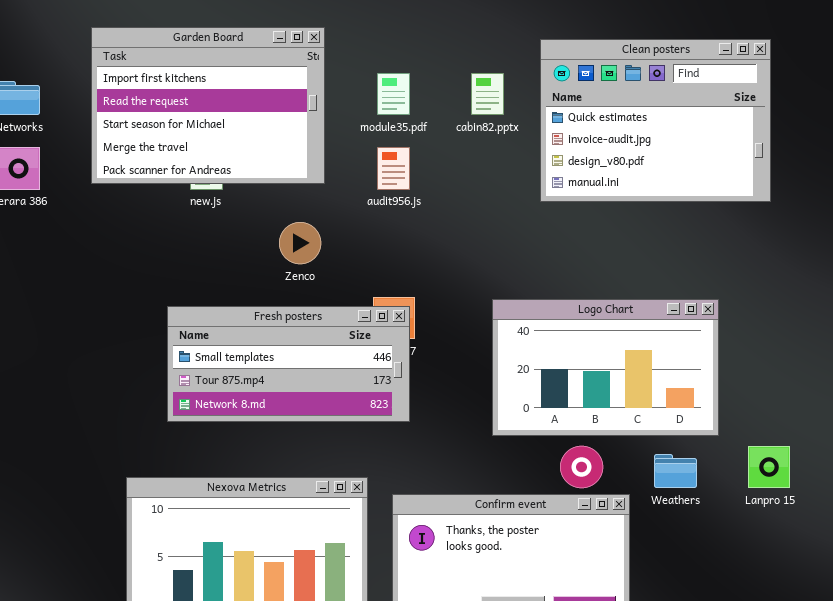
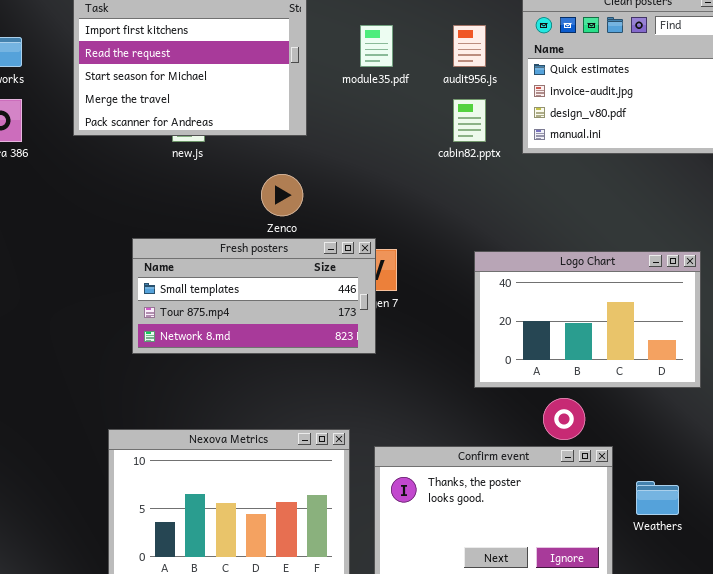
cabin82.pptx: [471,73,504,115] -> [453,99,486,142], moved
audit956.js: [377,147,410,190] -> [453,25,486,67], moved
Fresh posters: [167,306,410,422] -> [132,238,376,354], moved
Weathers: [654,454,697,488] -> [636,481,679,515], moved

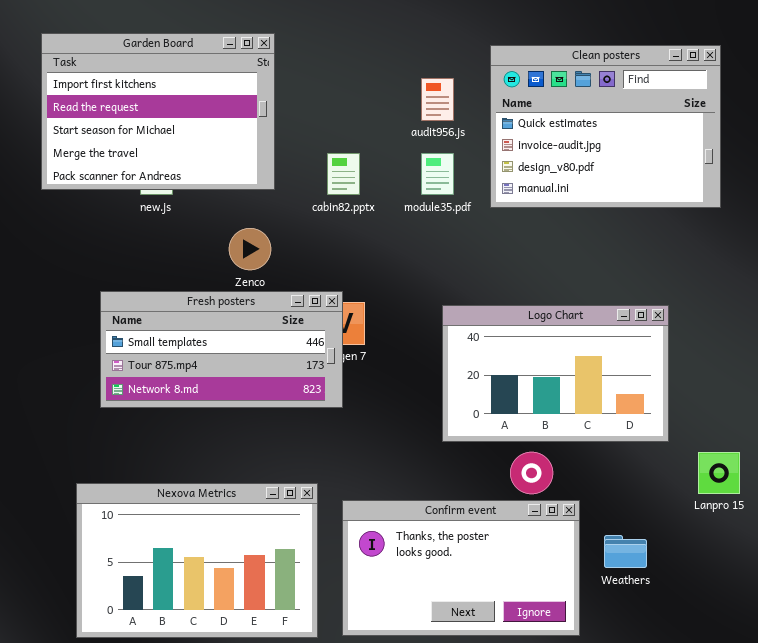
module35.pdf: [360,25,393,67] -> [421,153,454,195], moved
cabin82.pptx: [453,99,486,142] -> [327,153,360,195], moved

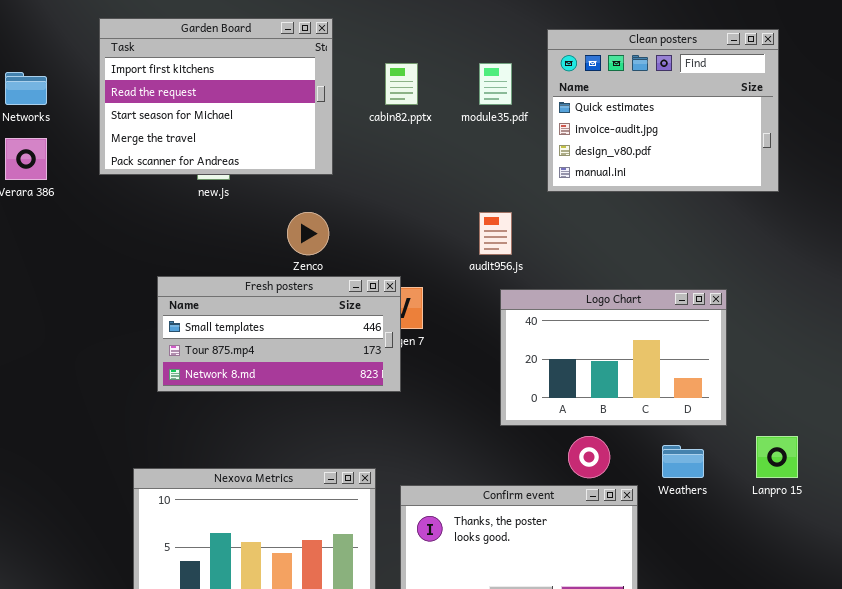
audit956.js: [421,78,454,121] -> [479,212,512,255], moved
cabin82.pptx: [327,153,360,195] -> [385,63,418,105], moved
module35.pdf: [421,153,454,195] -> [479,63,512,105], moved
Weathers: [604,535,647,568] -> [662,445,704,478], moved

